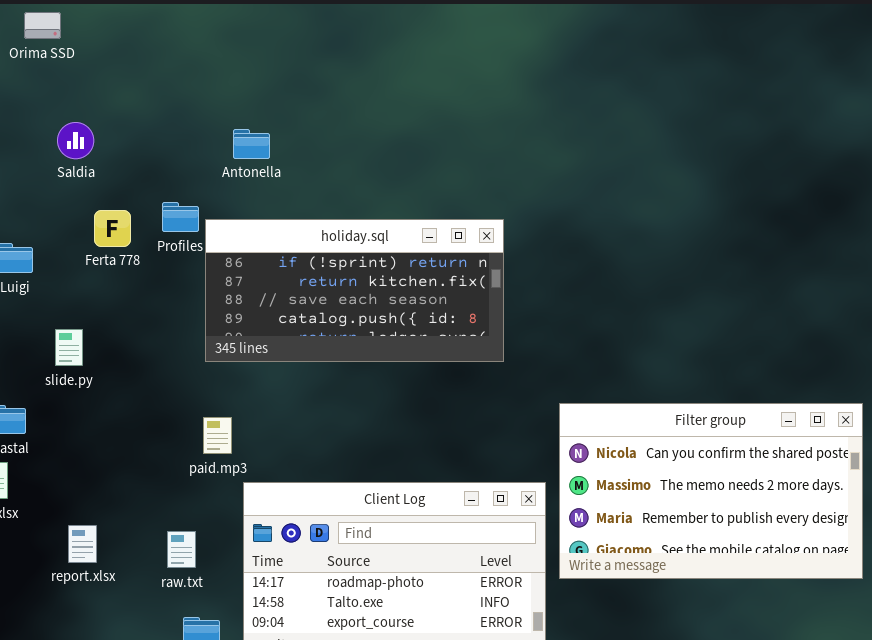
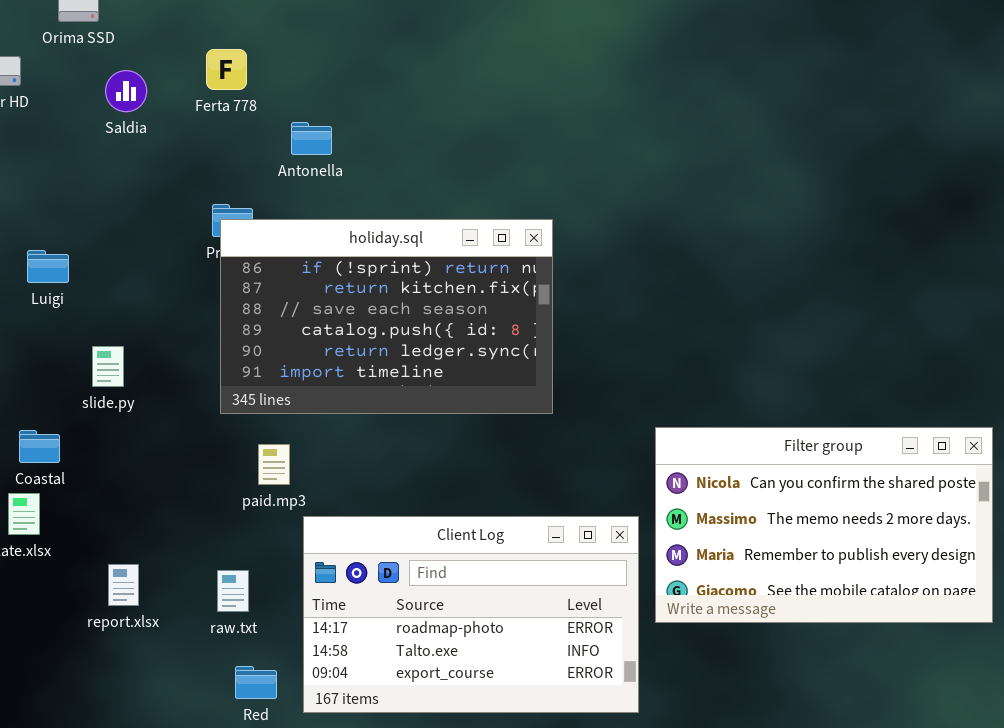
Saldia: [57,122,94,159] -> [105,70,147,112], moved
Ferta 778: [94,210,131,247] -> [206,49,247,90], moved
holiday.sql: [205,219,504,362] -> [220,219,553,414], moved, resized

